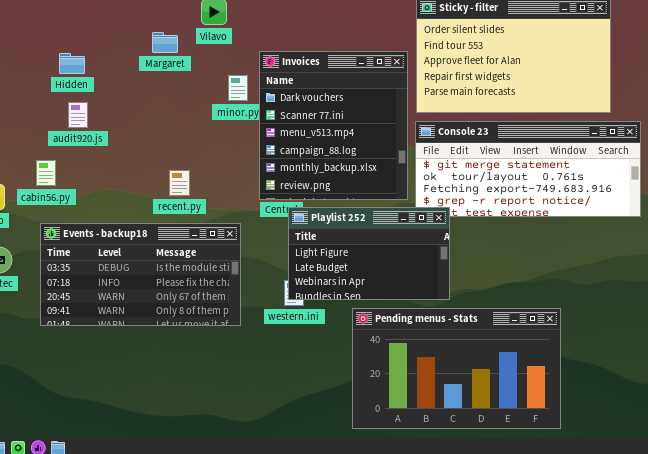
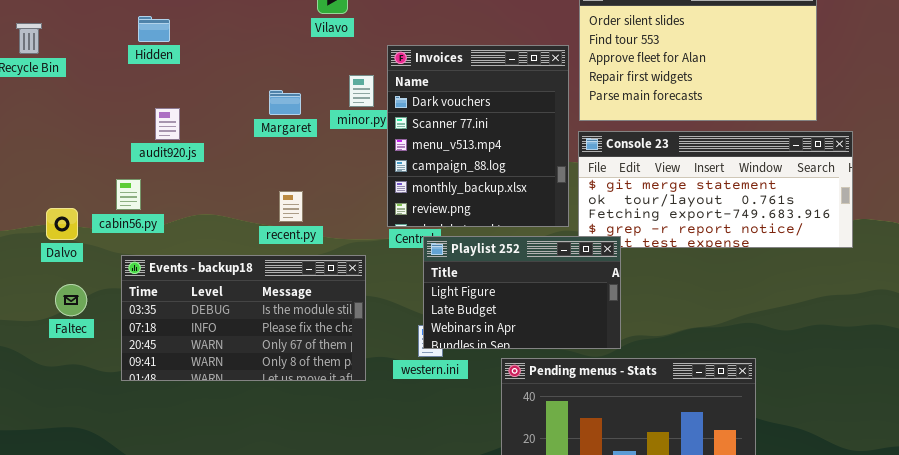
Margaret: [152,32,178,53] -> [269,90,301,115], moved
Hidden: [59,53,85,74] -> [138,16,170,42], moved

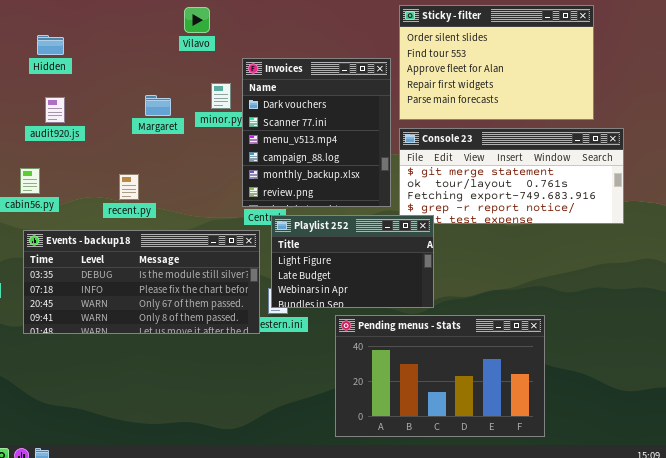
audit920.js: [155,108,180,140] -> [45,97,65,123], moved
recent.py: [279,191,303,222] -> [119,174,139,200], moved
Events - backup18: [121,255,366,381] -> [23,230,260,334], resized

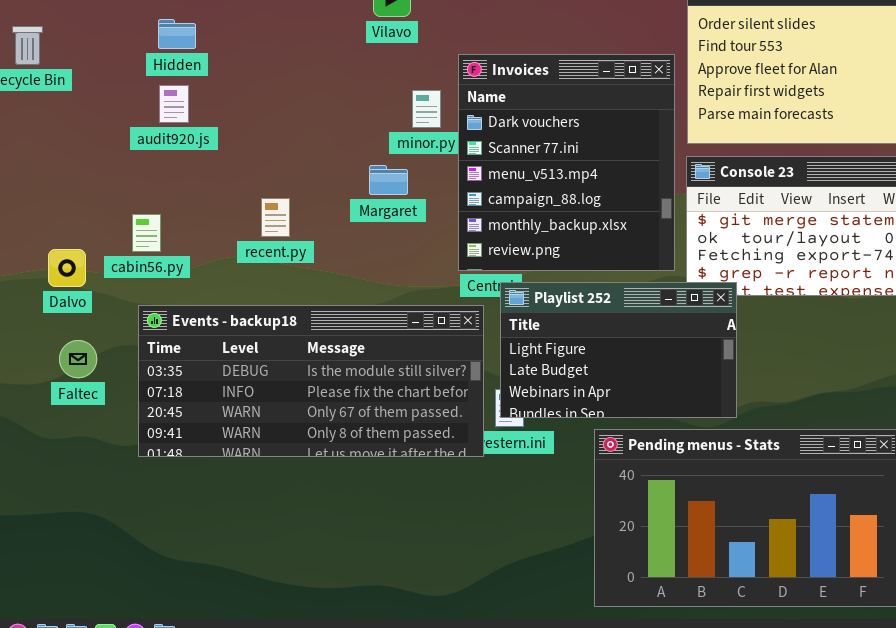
Margaret: [145,95,171,116] -> [369,165,408,195], moved
audit920.js: [45,97,65,123] -> [159,85,189,123], moved
recent.py: [119,174,139,200] -> [261,198,290,237], moved

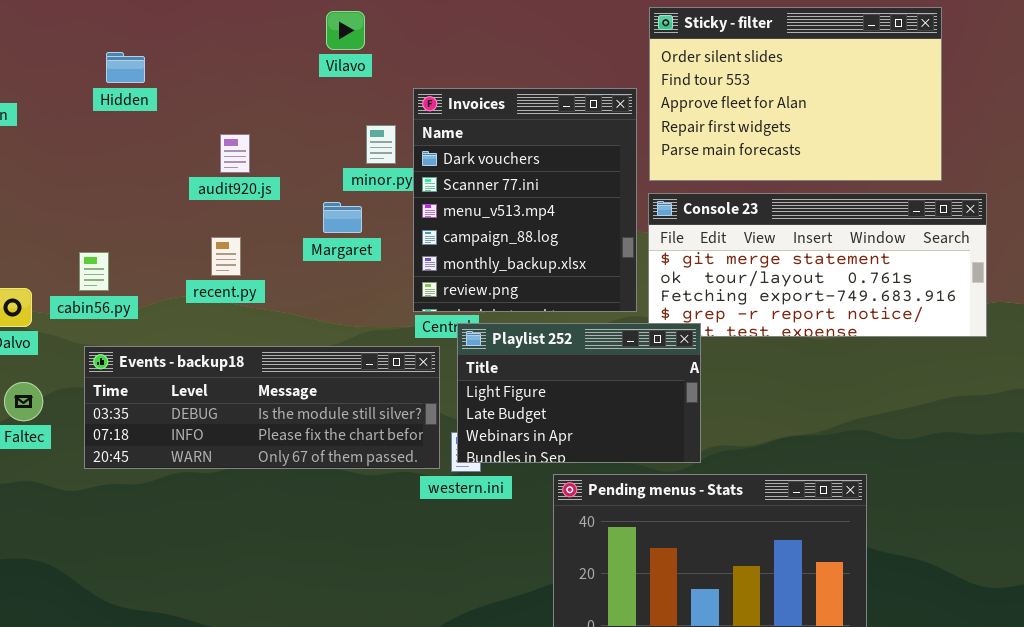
audit920.js: [159,85,189,123] -> [220,134,250,173], moved
Events - backup18: [138,305,484,457] -> [84,346,440,469], resized

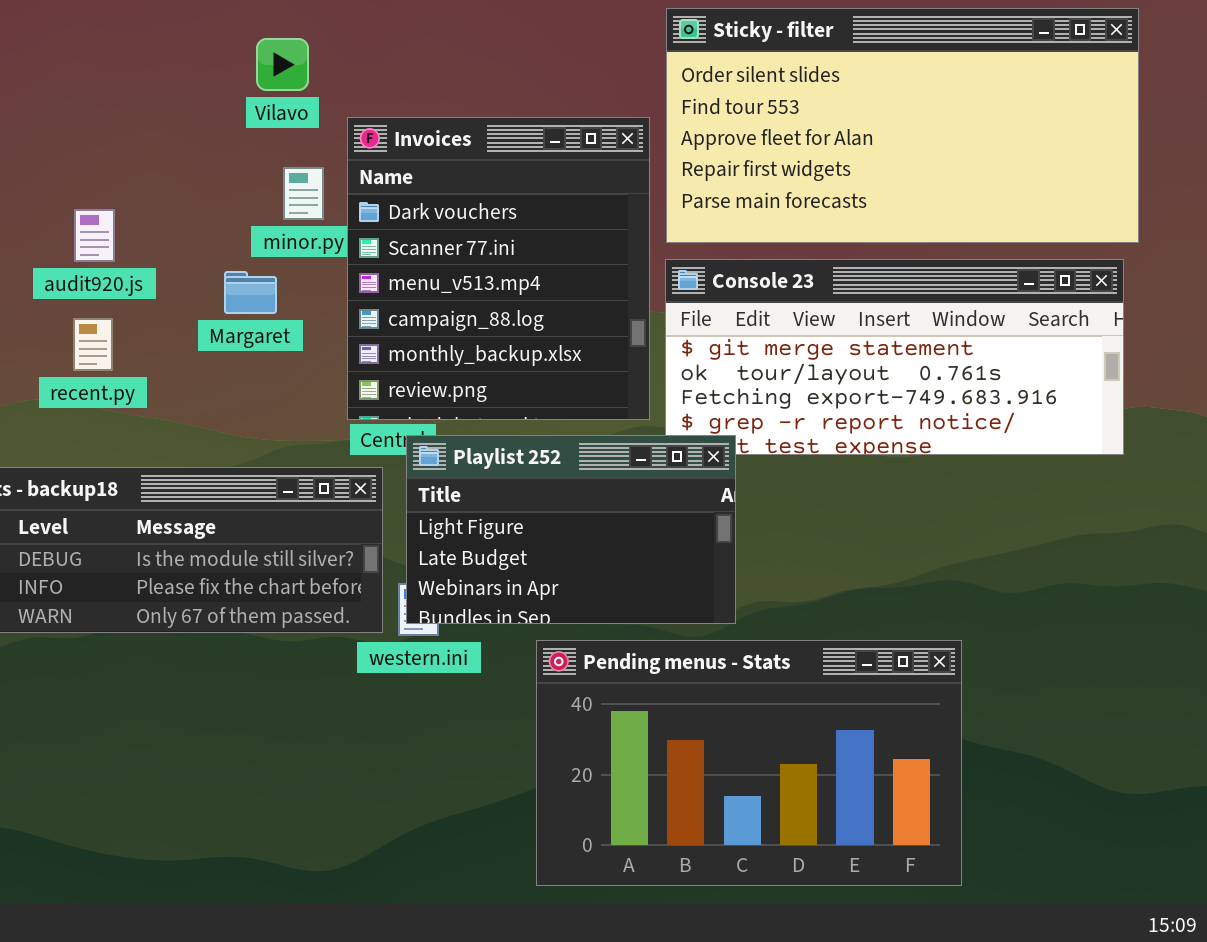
Sticky - filter: [649,7,942,181] -> [666,8,1139,243], resized
Vilavo: [326,11,365,50] -> [256,38,309,91], moved
audit920.js: [220,134,250,173] -> [74,209,115,262], moved

